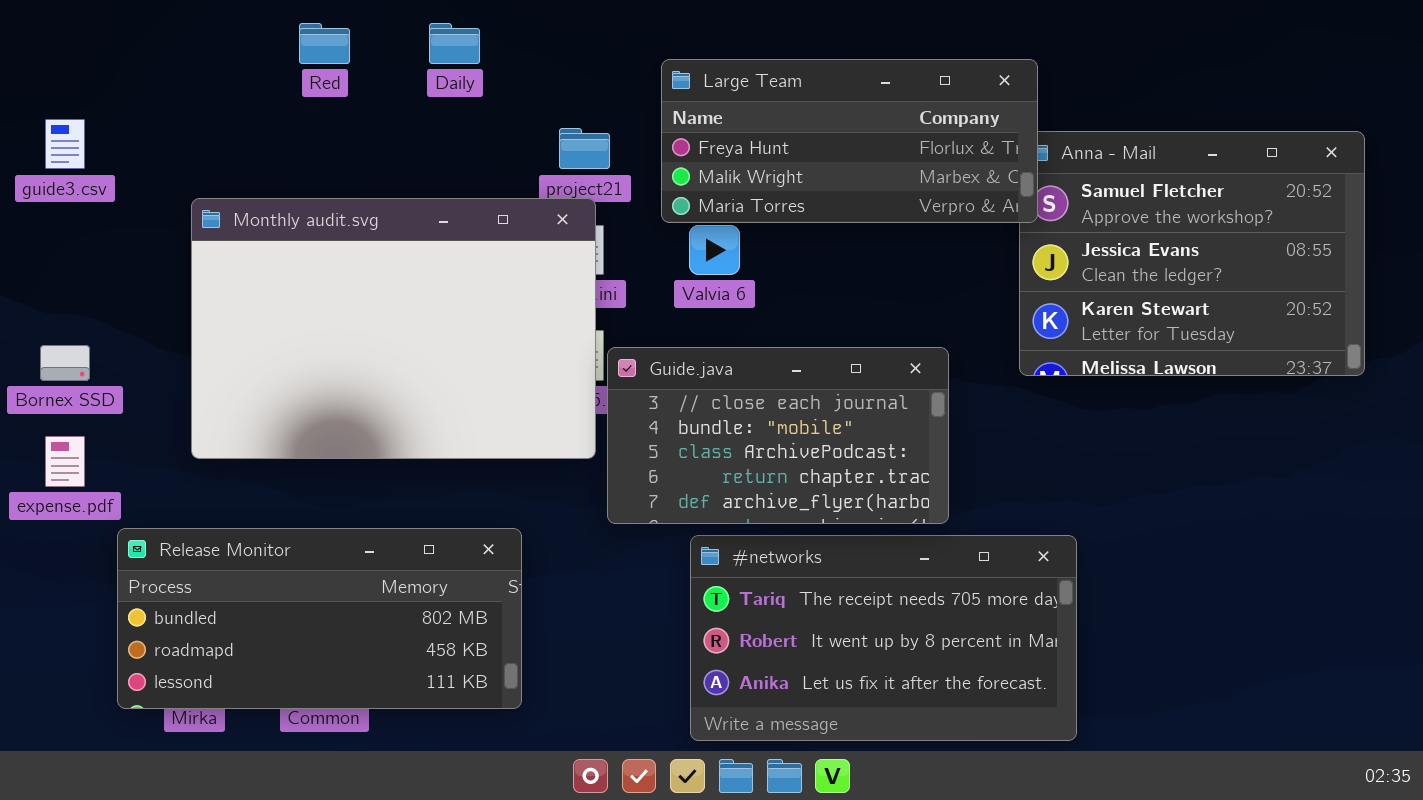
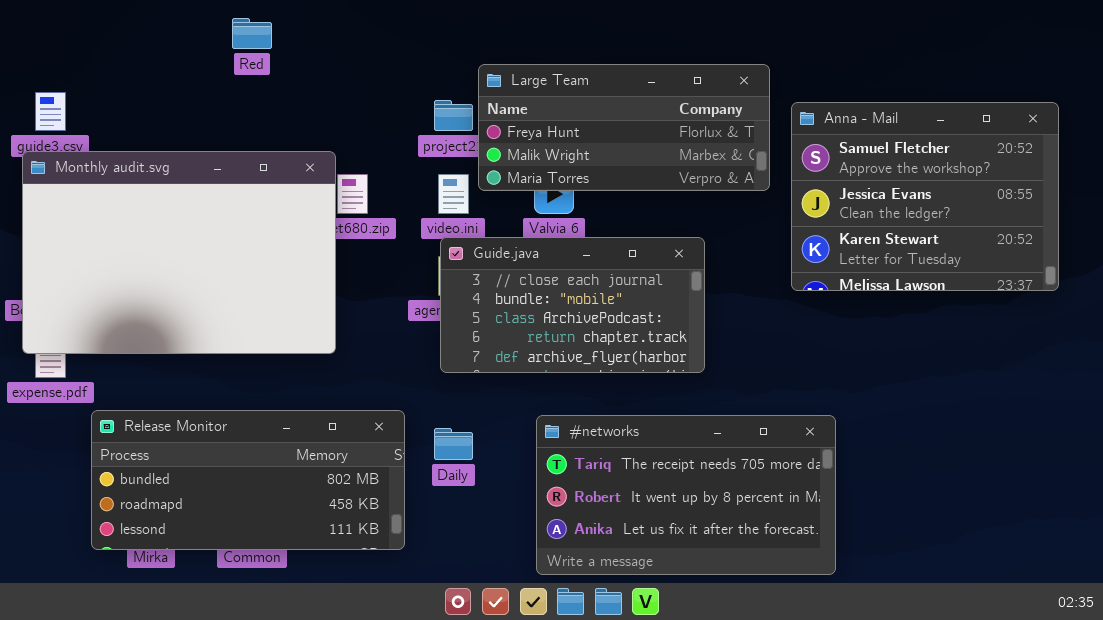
Daily: [429,23,480,64] -> [434,428,473,460], moved
Large Team: [661,59,1038,223] -> [478,64,770,191], moved
Monthly audit.svg: [191,198,596,459] -> [22,151,336,354], moved
Guide.java: [607,347,949,524] -> [440,237,705,373], moved

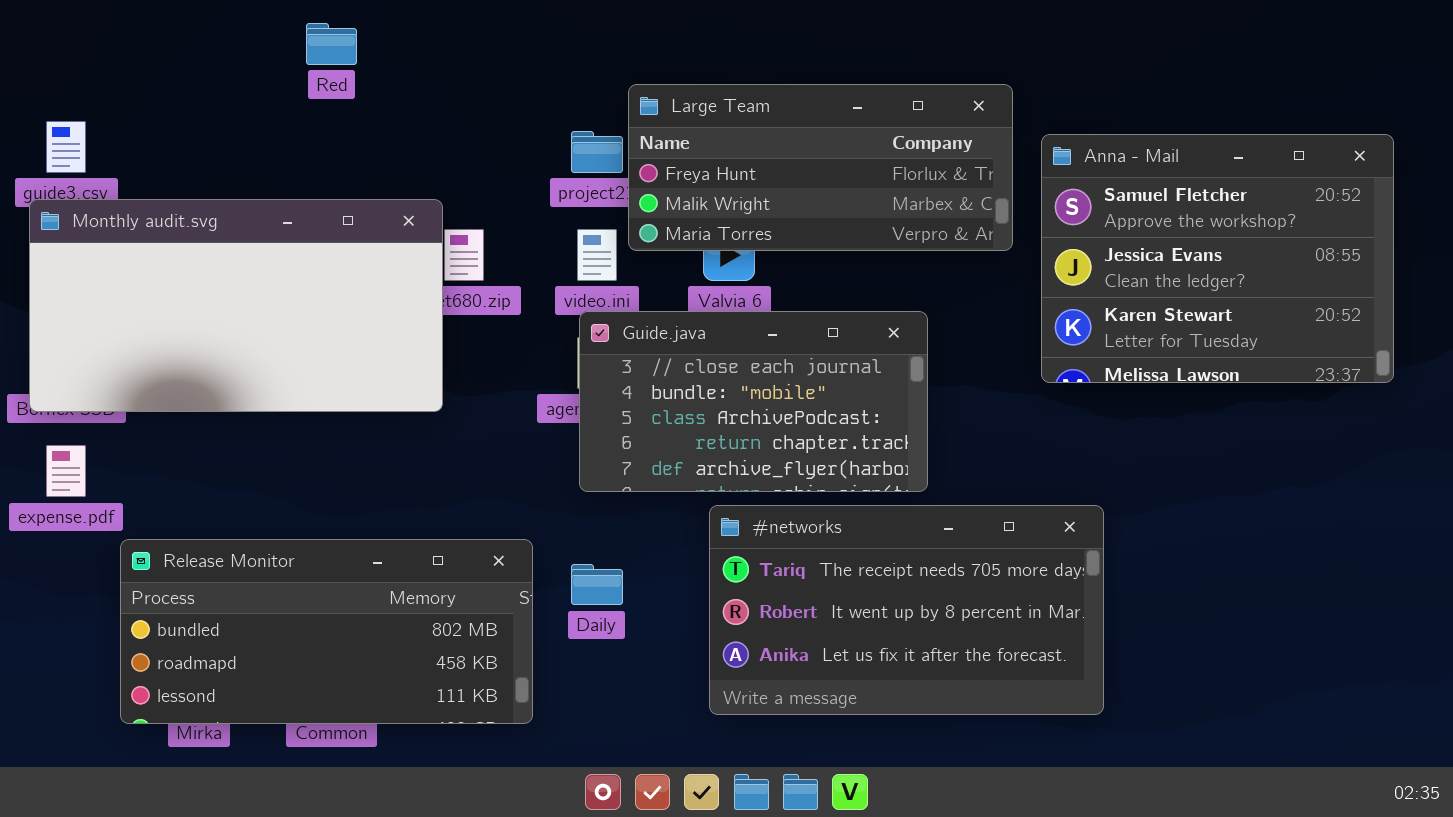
Monthly audit.svg: [22,151,336,354] -> [29,199,443,412], resized
#networks: [536,415,836,575] -> [709,505,1104,715], moved

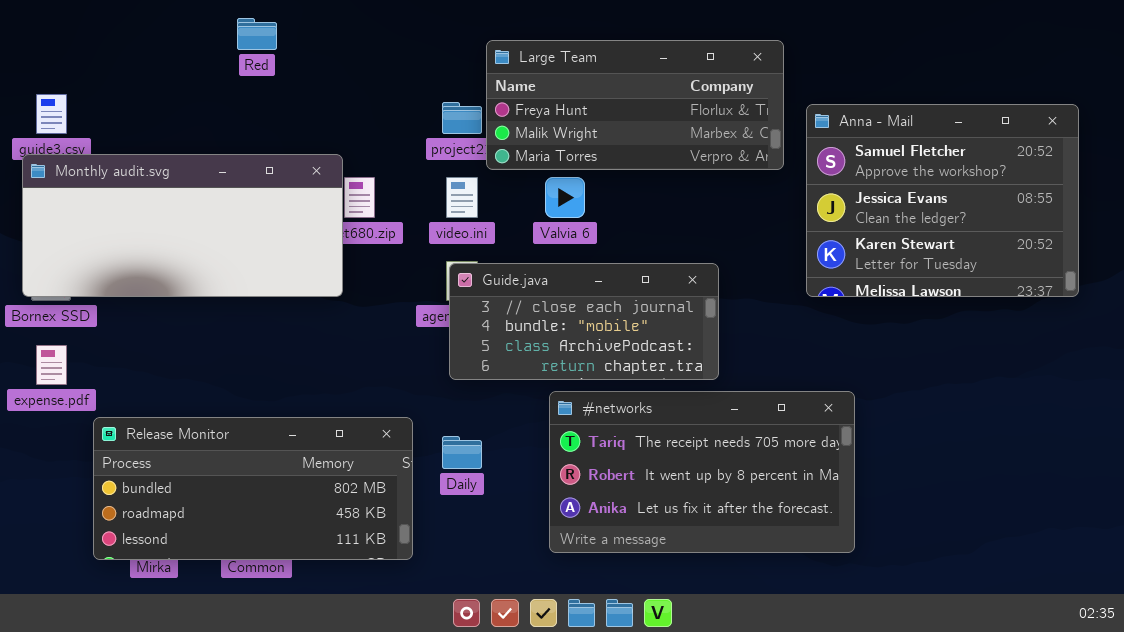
Large Team: [628,84,1013,251] -> [486,40,784,170], moved
Monthly audit.svg: [29,199,443,412] -> [22,154,343,297], resized
Guide.java: [579,311,928,492] -> [449,263,719,380], resized

